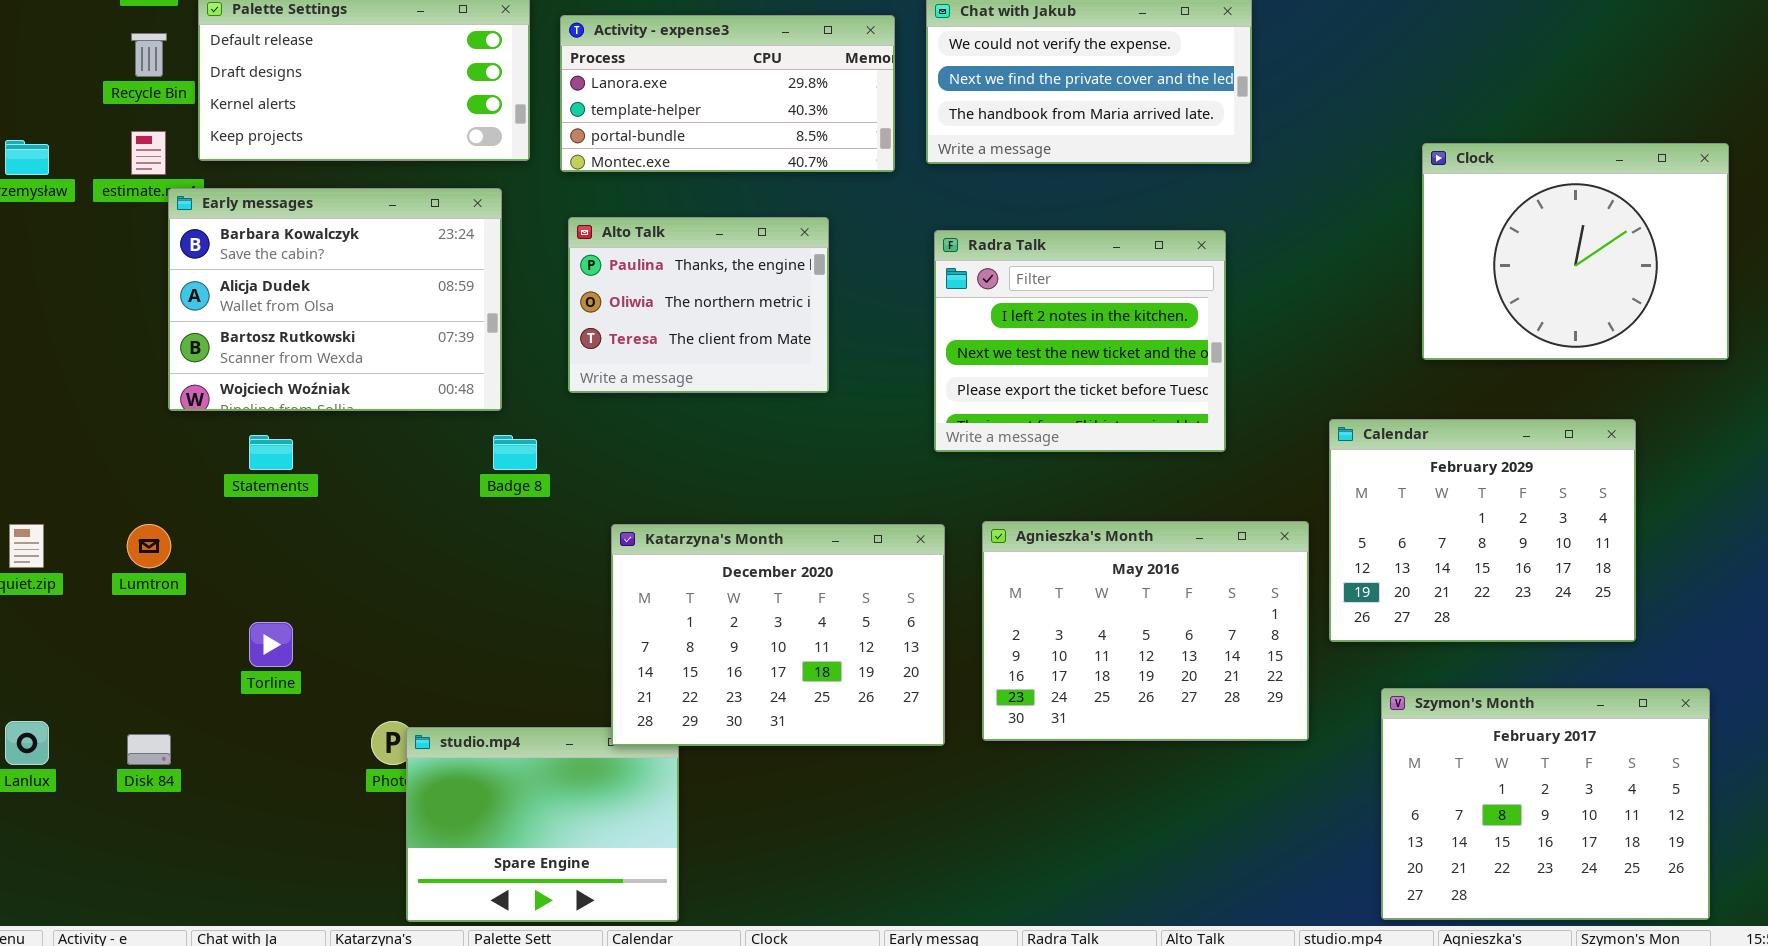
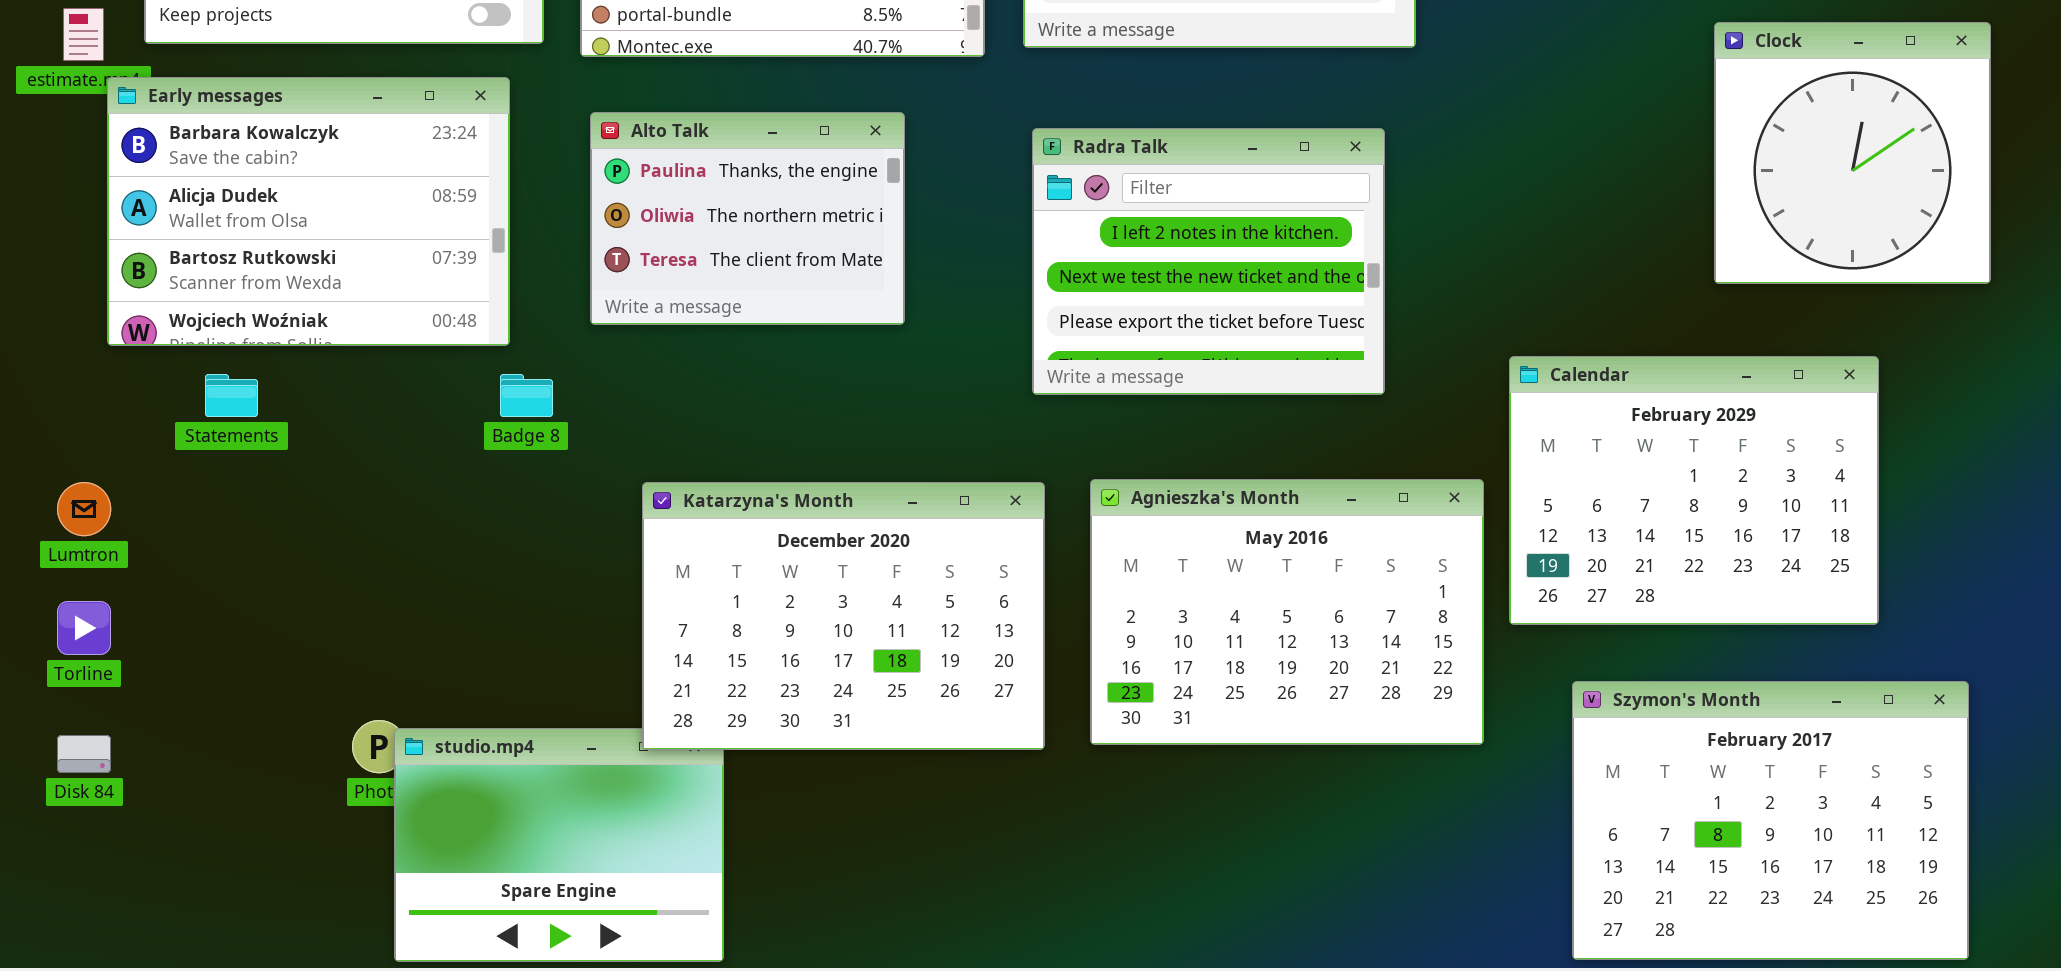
Clock: [1422,143,1729,360] -> [1714,22,1991,284], resized
Torline: [249,622,293,667] -> [57,601,111,655], moved

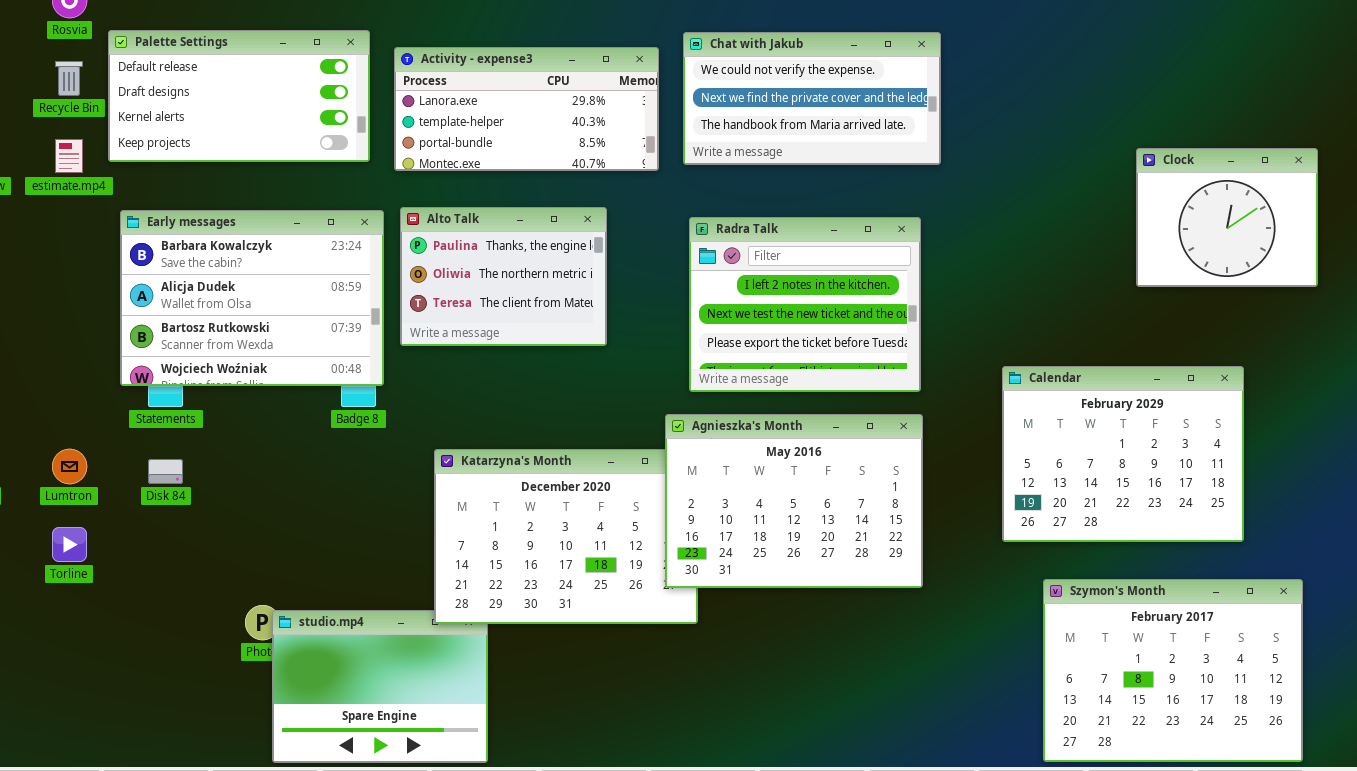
Clock: [1714,22,1991,284] -> [1136,148,1318,287], resized
Early messages: [107,77,510,346] -> [120,210,384,386], moved
Agnieszka's Month: [1090,479,1484,745] -> [665,414,923,588], moved
Disk 84: [57,735,111,773] -> [148,459,183,484], moved

